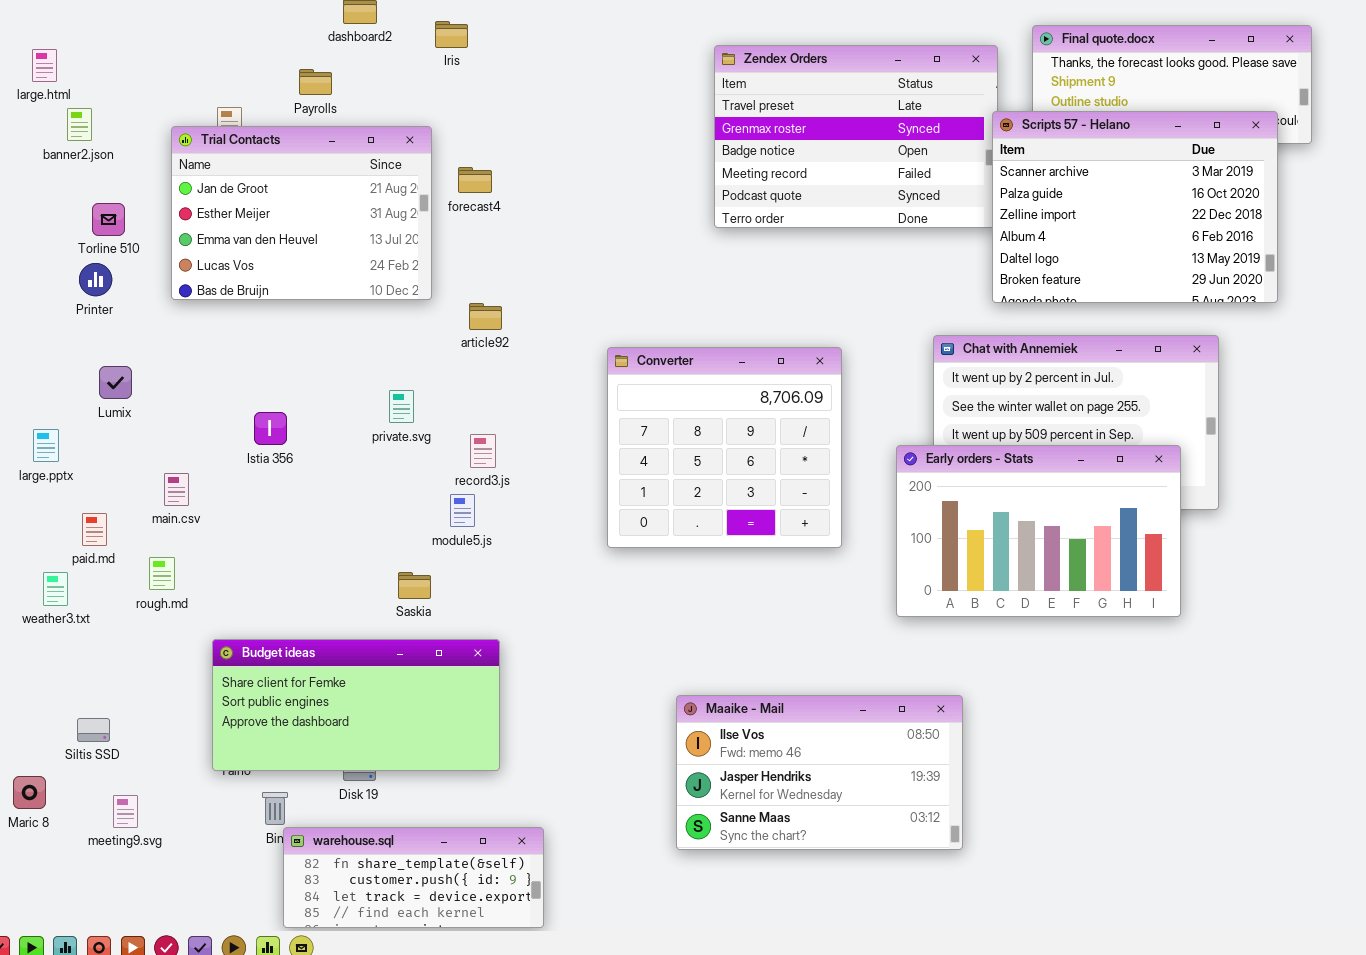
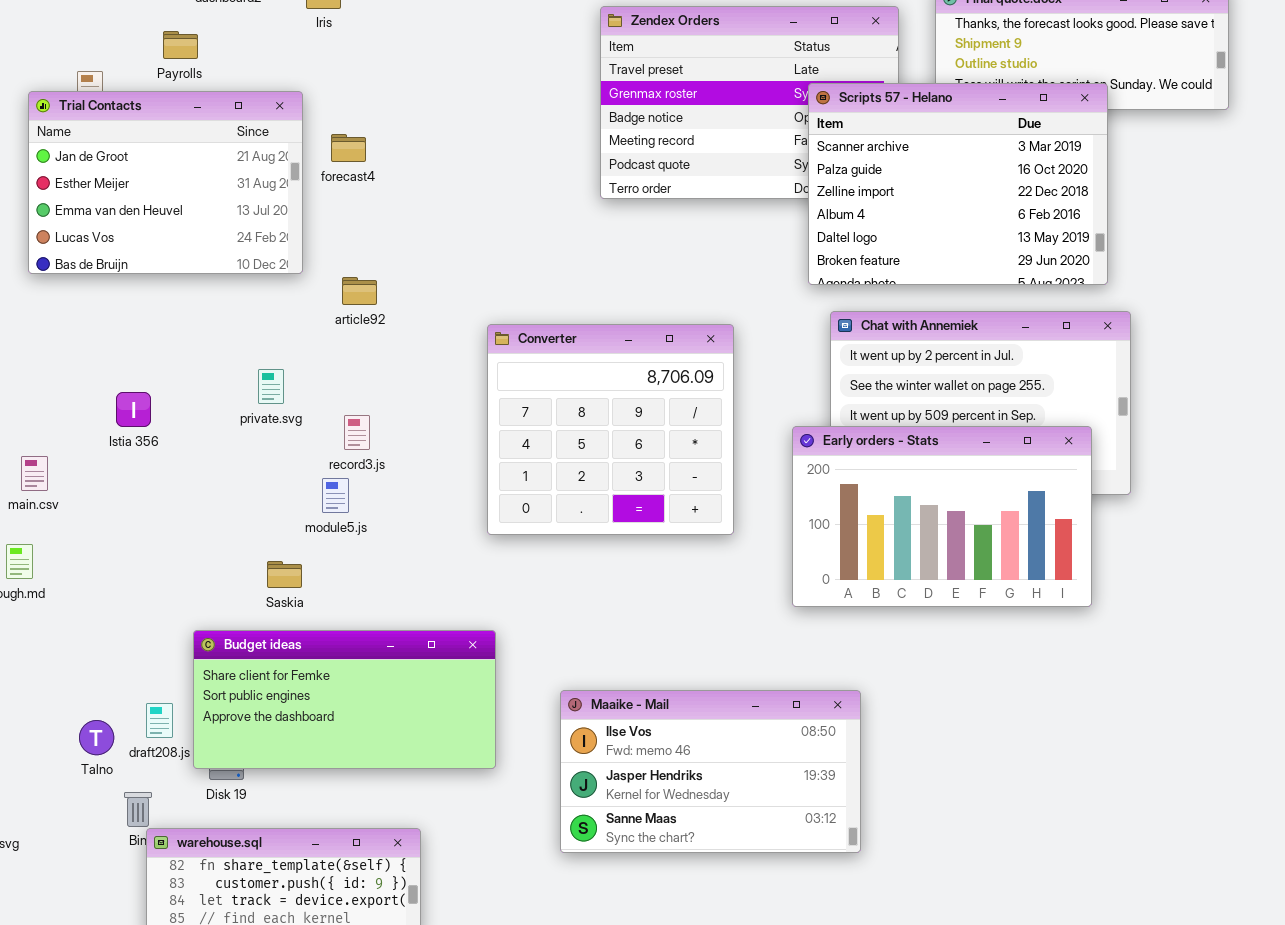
Scripts 57 - Helano: [992,111,1278,303] -> [808,83,1108,285], moved
Budget ideas: [212,639,500,771] -> [193,630,496,769], moved

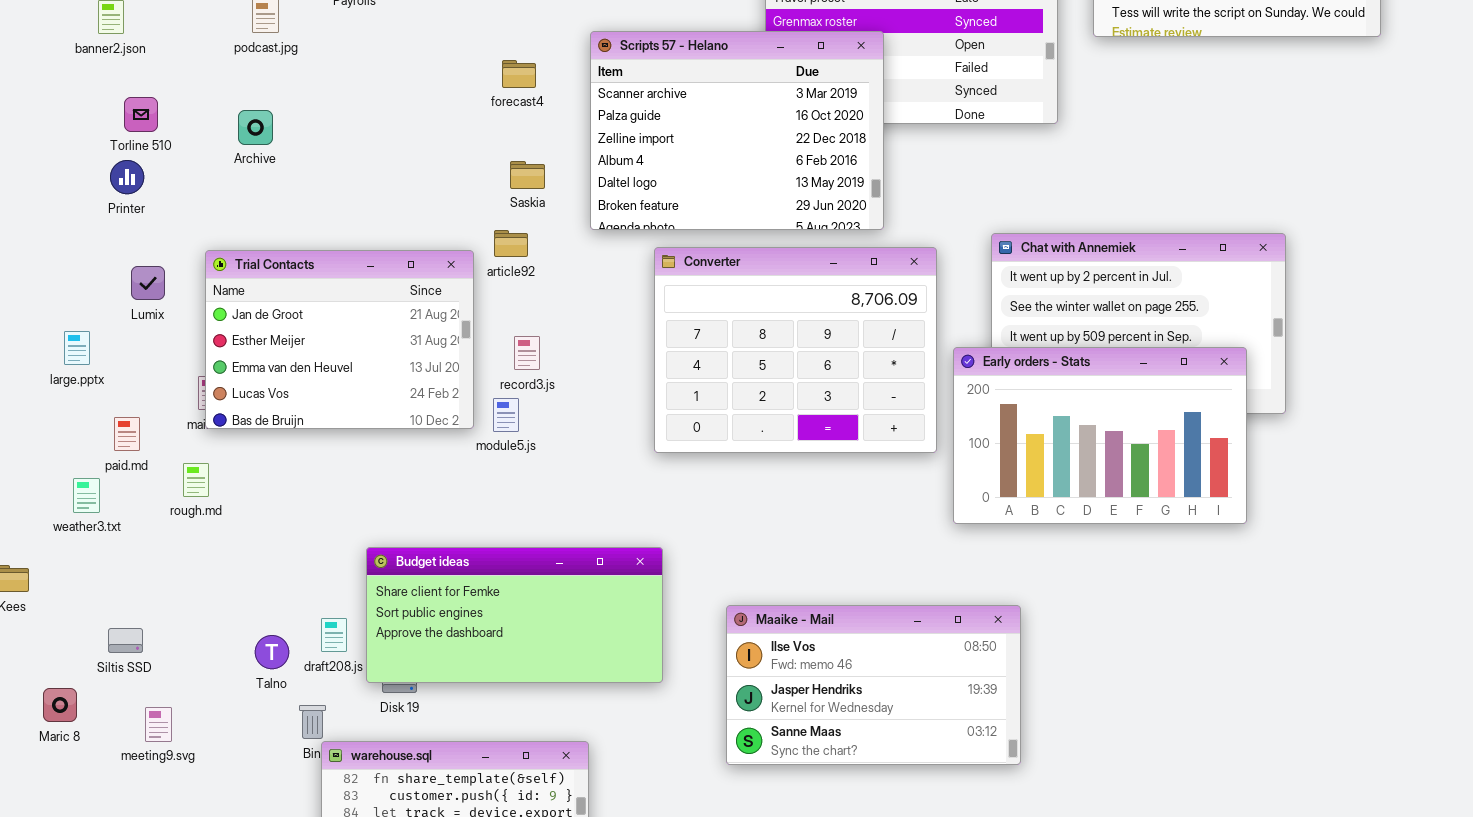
Scripts 57 - Helano: [808,83,1108,285] -> [590,31,884,230], moved
Trial Contacts: [28,91,303,274] -> [205,250,474,429], moved
article92: [342,277,377,305] -> [494,230,528,257], moved
Converter: [487,324,734,535] -> [654,247,937,453], resized
Saskia: [267,561,302,588] -> [510,161,545,189], moved

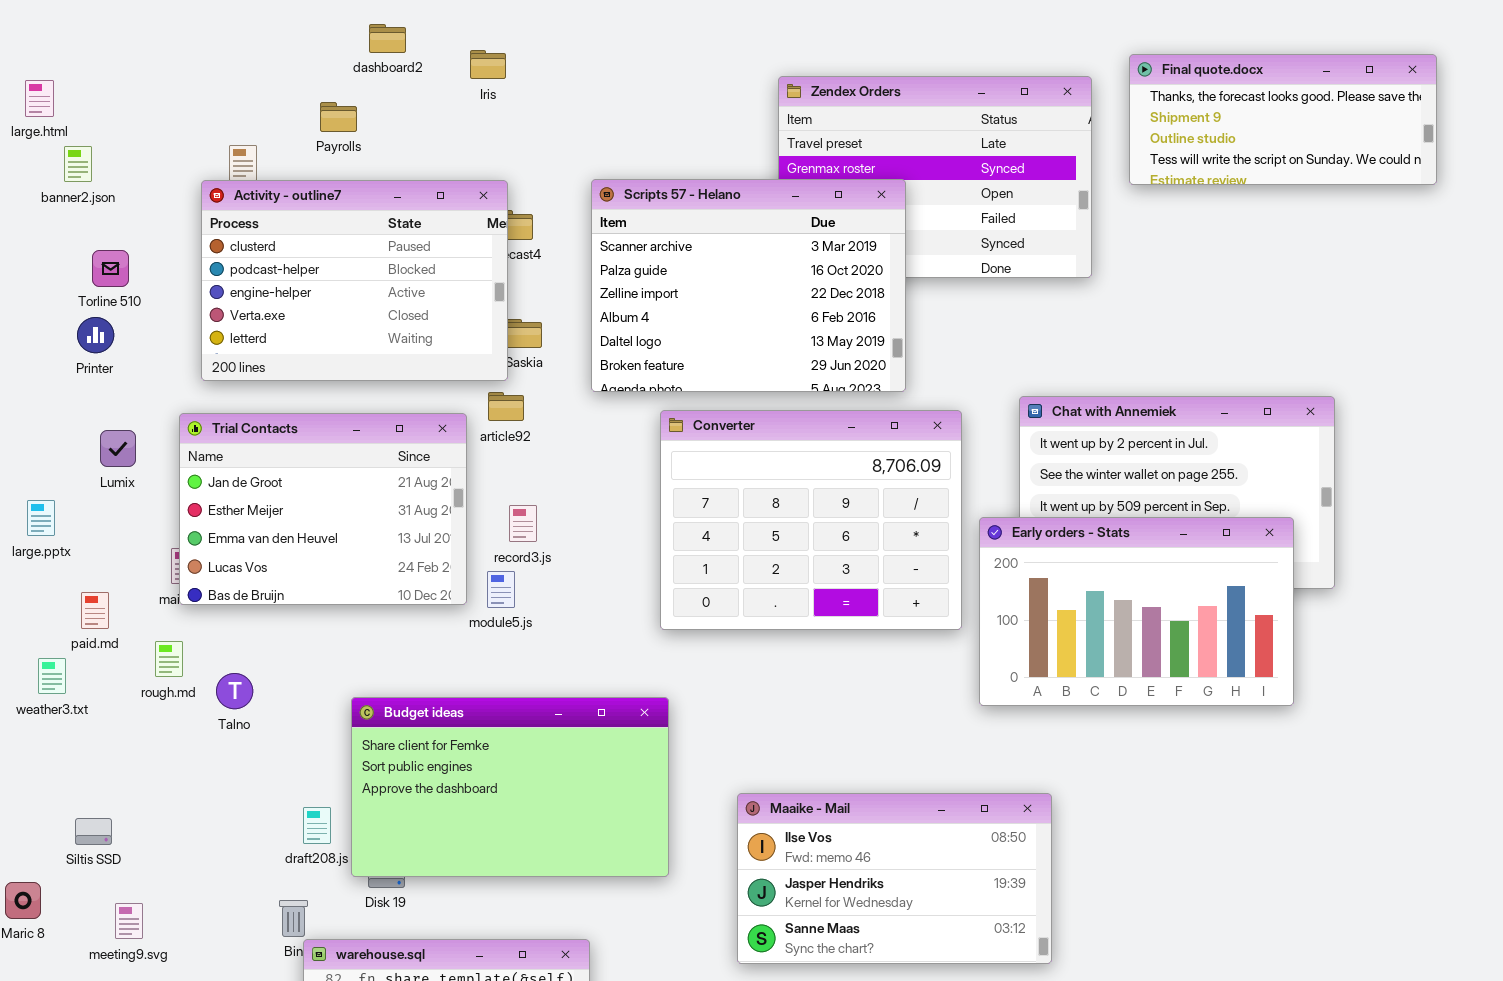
Activity - outline7: none -> [201,180,508,381], opened
Budget ideas: [366,547,663,683] -> [351,697,669,877], resized
Talno: [255,635,289,669] -> [216,673,253,709], moved

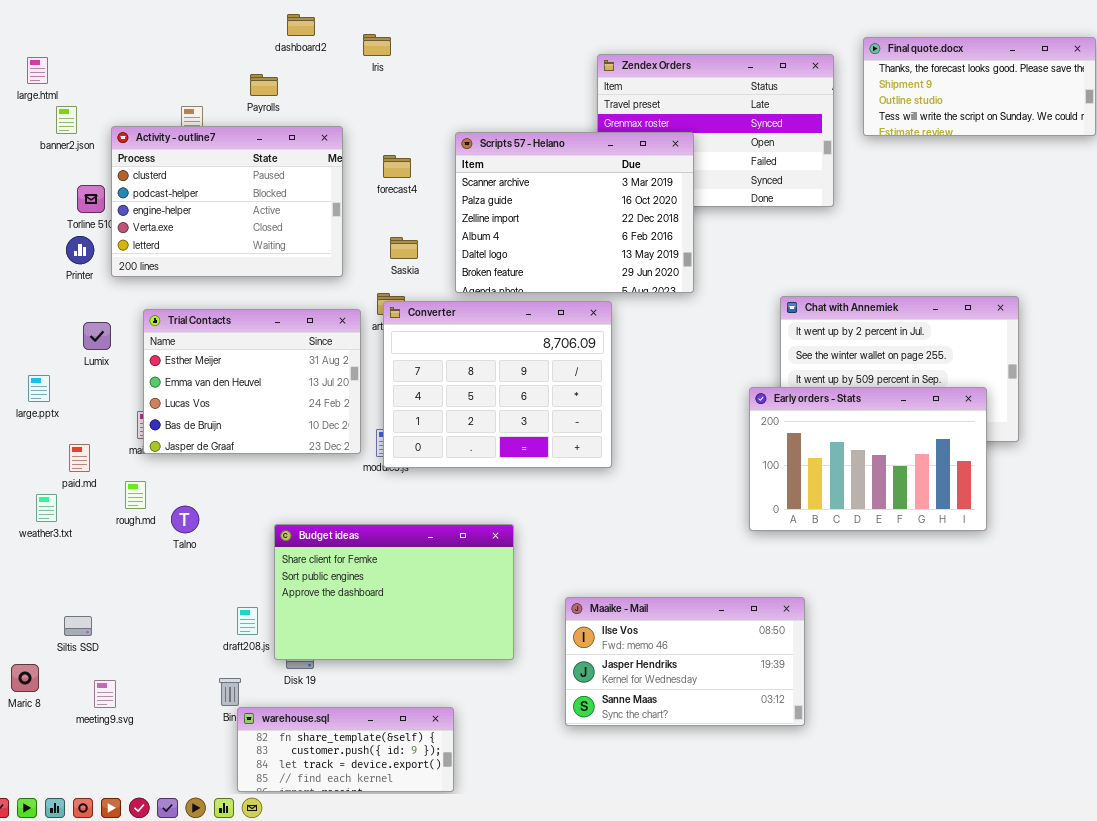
Activity - outline7: [201,180,508,381] -> [111,126,343,277], moved
Converter: [660,410,962,630] -> [383,301,612,468], moved
Trial Contacts: [179,413,467,605] -> [143,309,361,454], scrolled down 1 row

